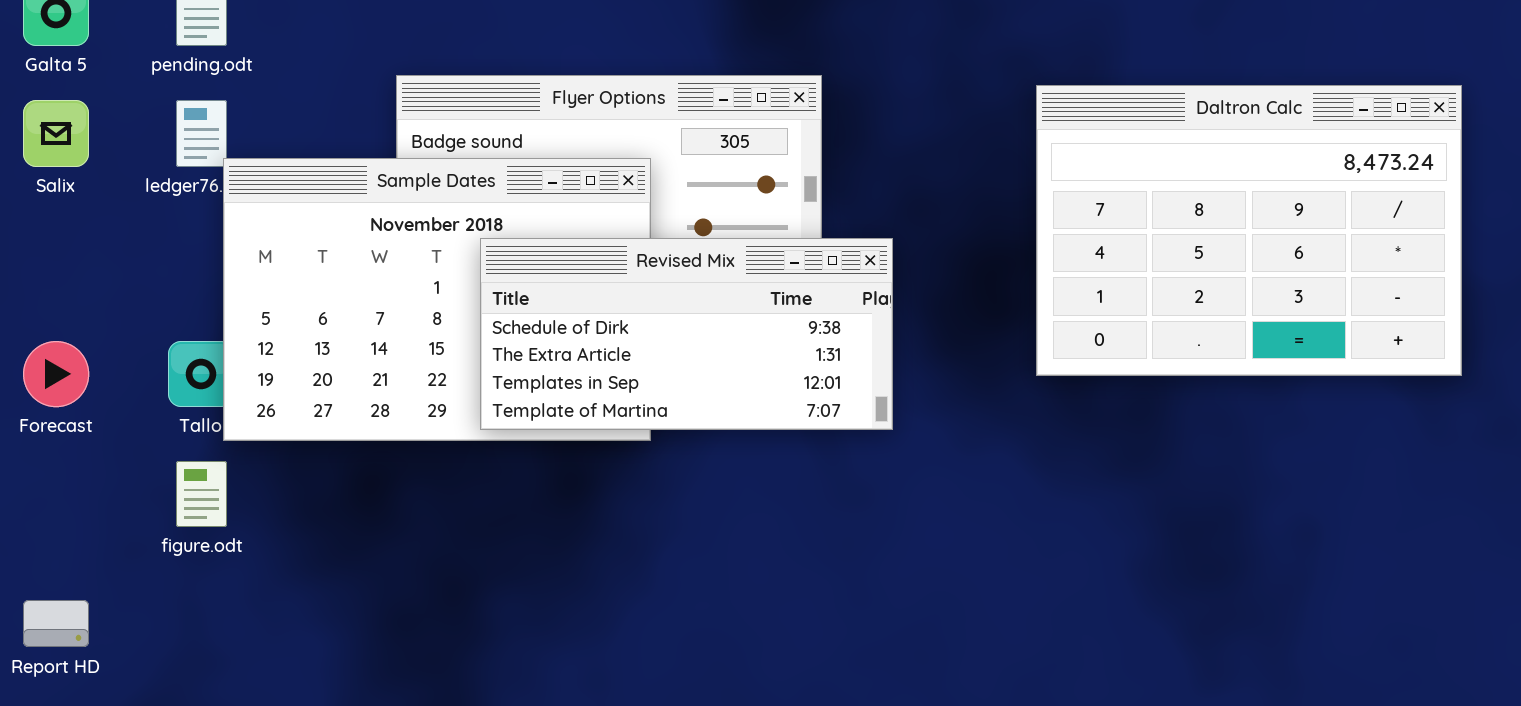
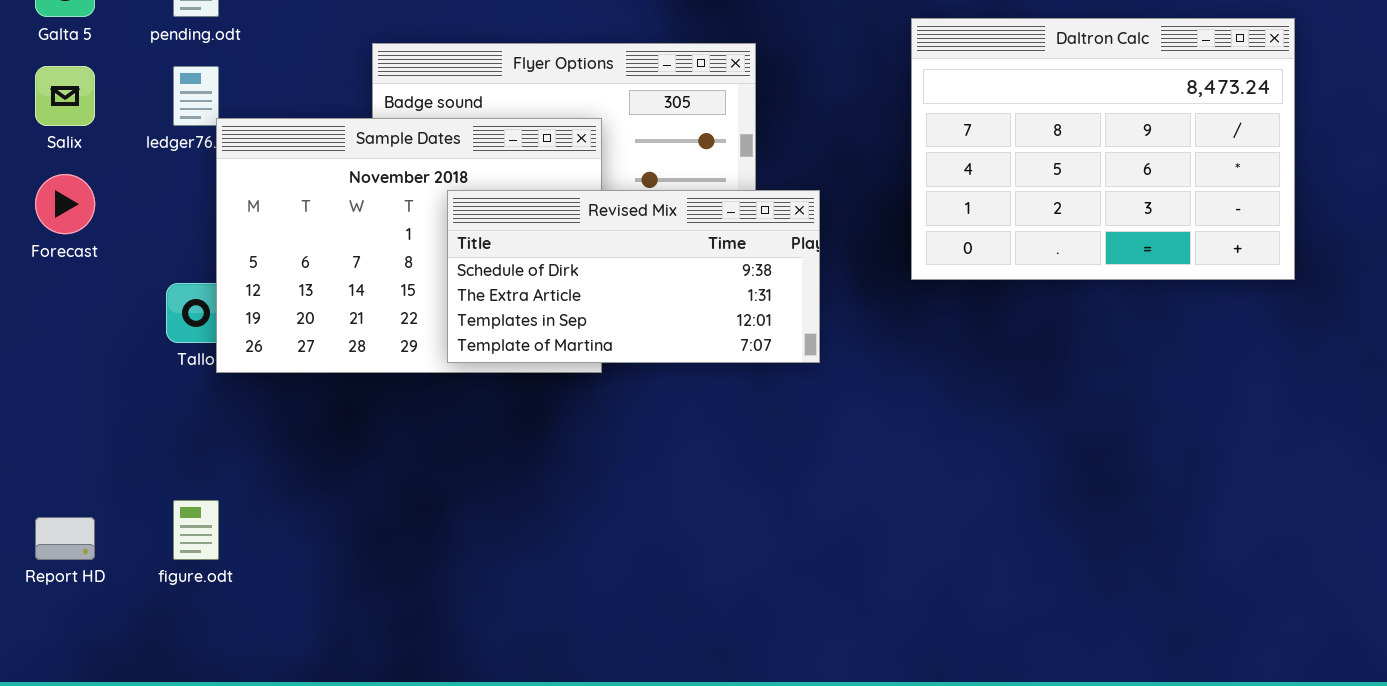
Daltron Calc: [1036,85,1462,376] -> [911,18,1295,280], moved
Forecast: [23,341,89,407] -> [35,174,95,234], moved
figure.odt: [176,461,227,527] -> [173,500,219,560], moved

